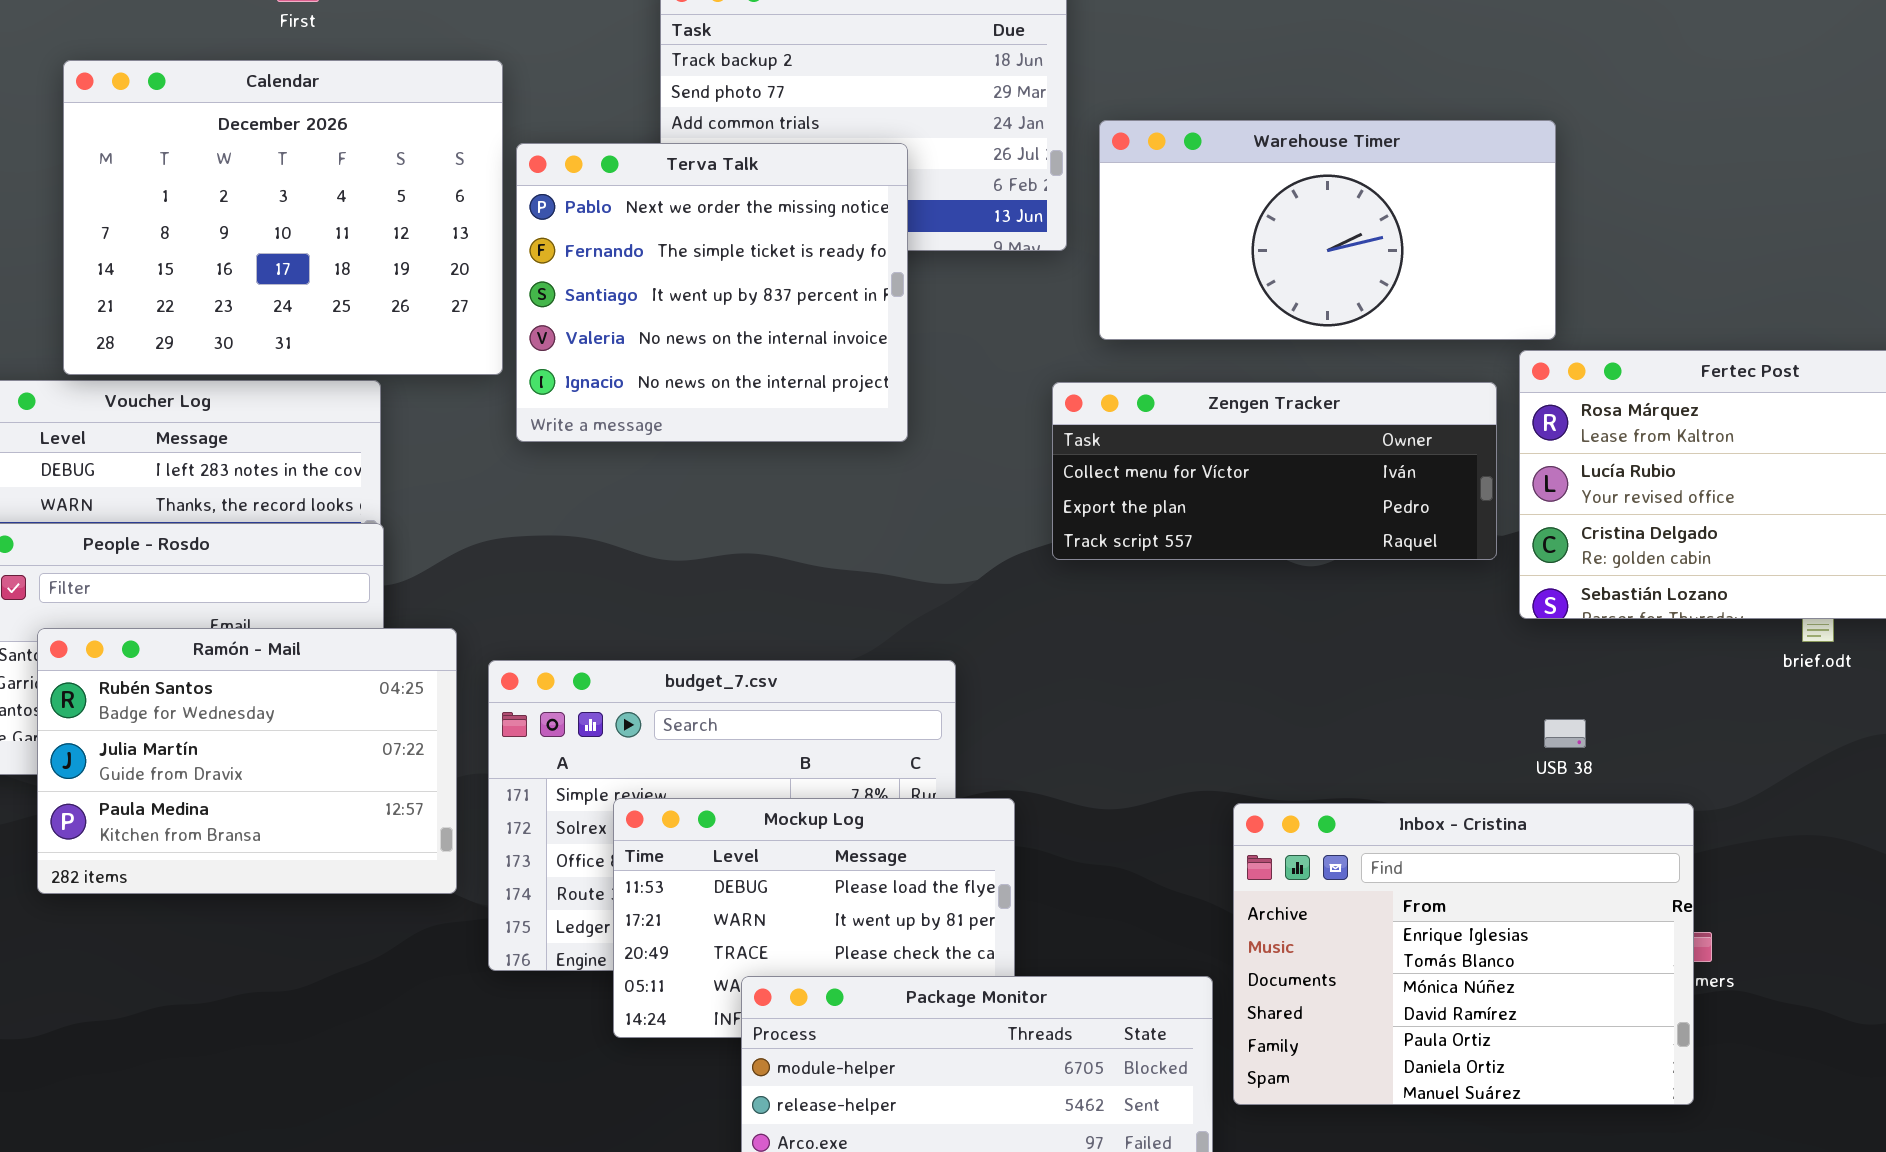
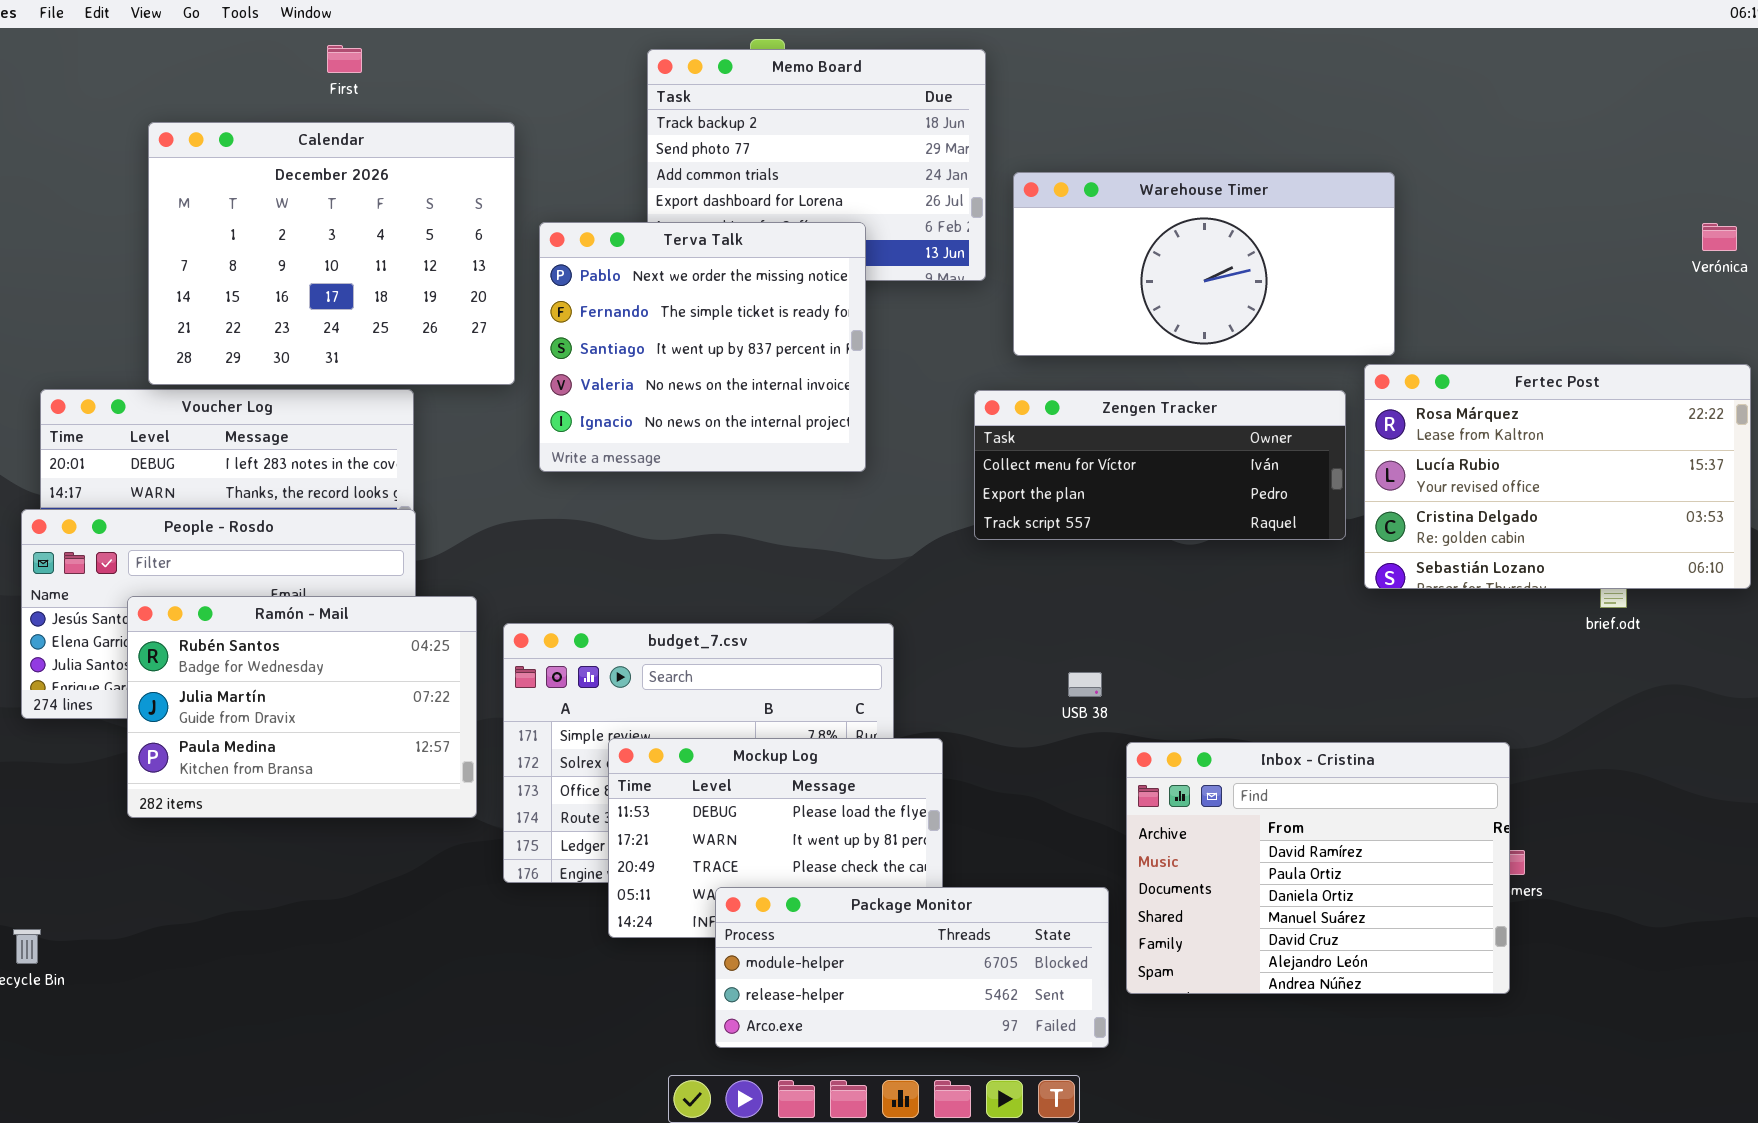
Terva Talk: [516,143,908,442] -> [539,222,866,472], moved
USB 38: [1544,719,1586,748] -> [1068,672,1102,697], moved
Inbox - Cristina: [1233,803,1694,1105] -> [1126,742,1510,994], scrolled down 3 rows

